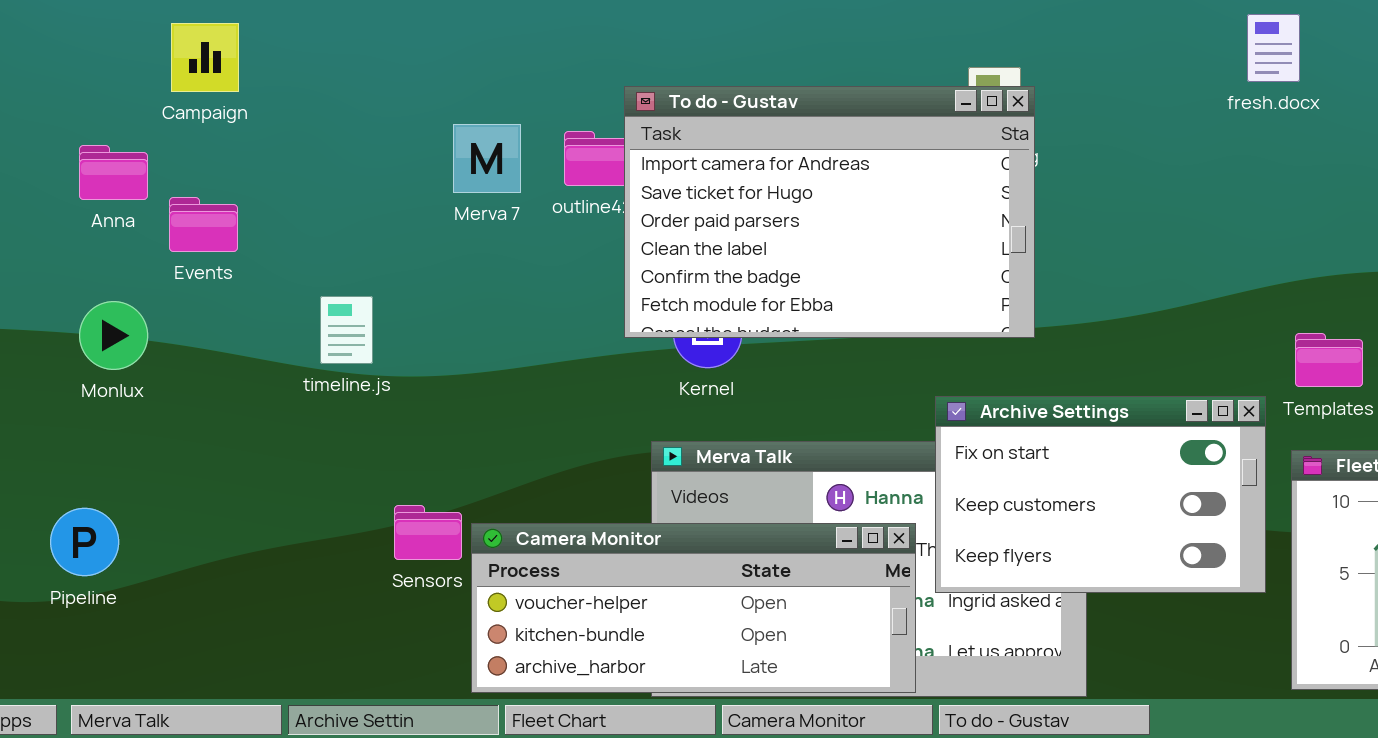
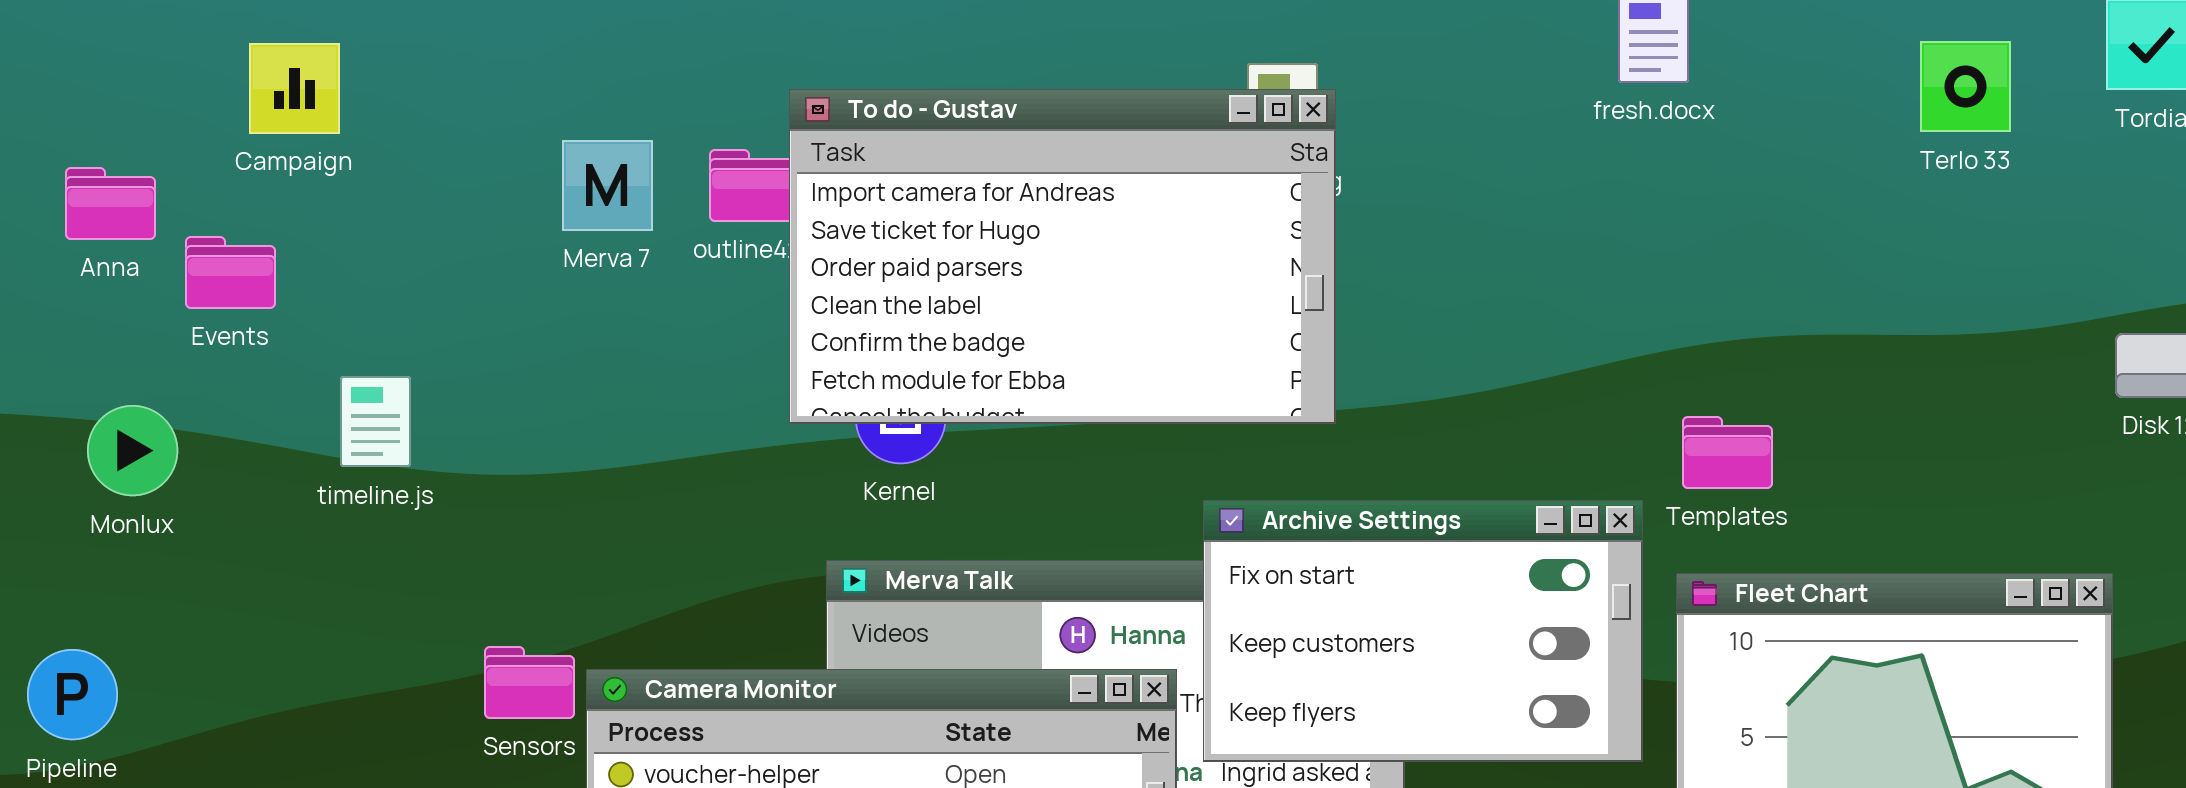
Campaign: [171,23,239,92] -> [249,43,340,134], moved
timeline.js: [320,296,373,364] -> [340,376,411,467], moved
Monlux: [79,301,148,370] -> [87,405,178,496], moved

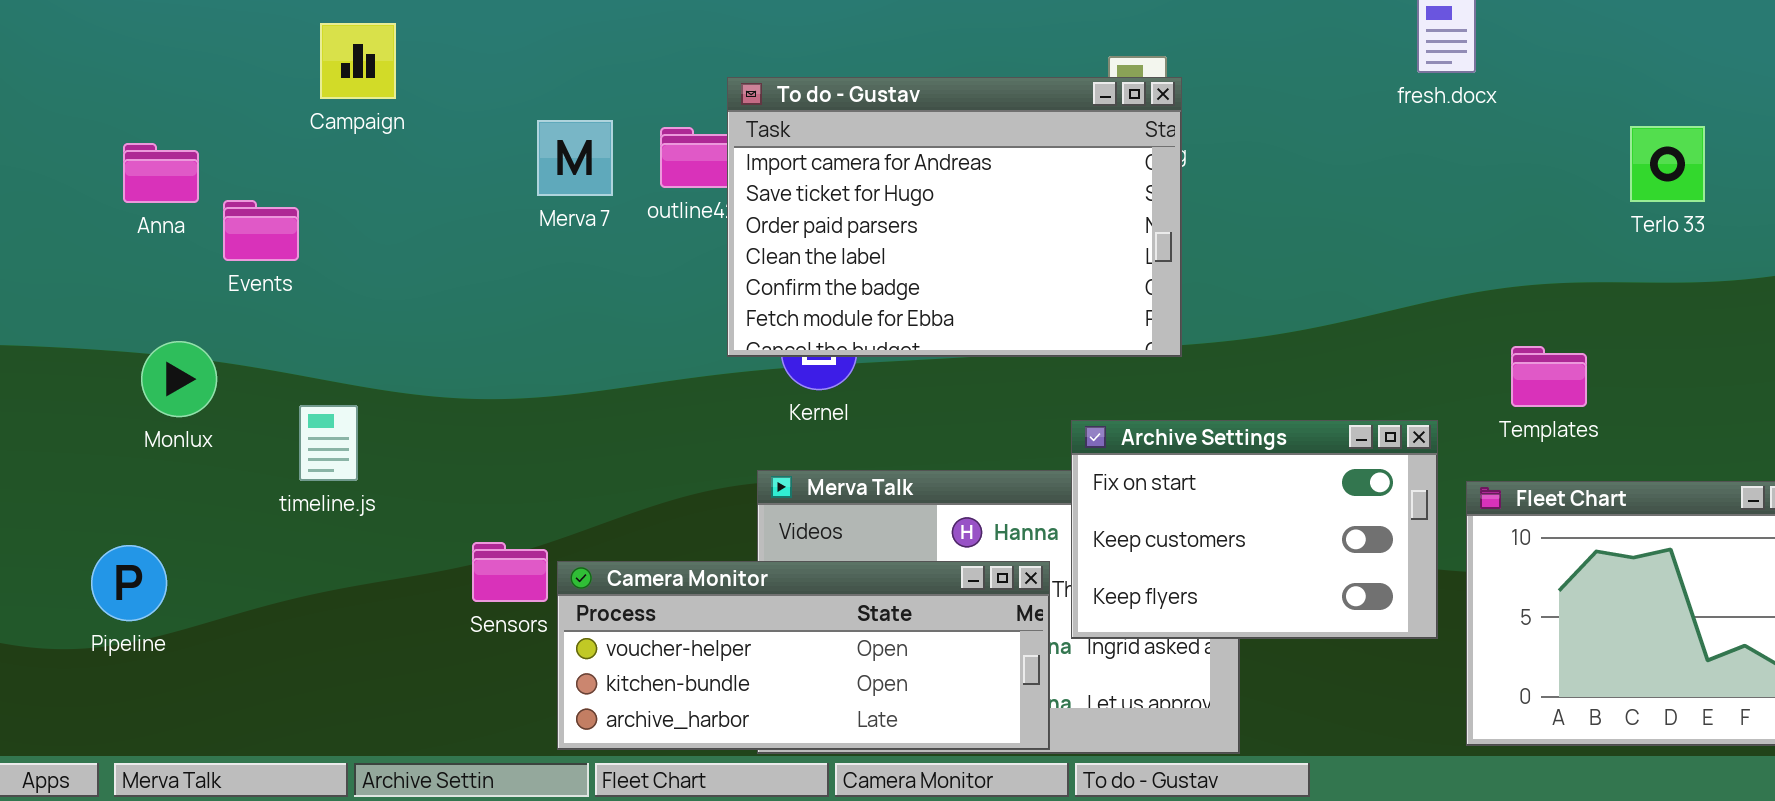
Terlo 33: [1920,41,2011,132] -> [1630,126,1705,202], moved
Campaign: [249,43,340,134] -> [320,23,396,99], moved
timeline.js: [340,376,411,467] -> [299,405,358,481], moved
Templates: [1682,416,1773,489] -> [1511,346,1587,407], moved

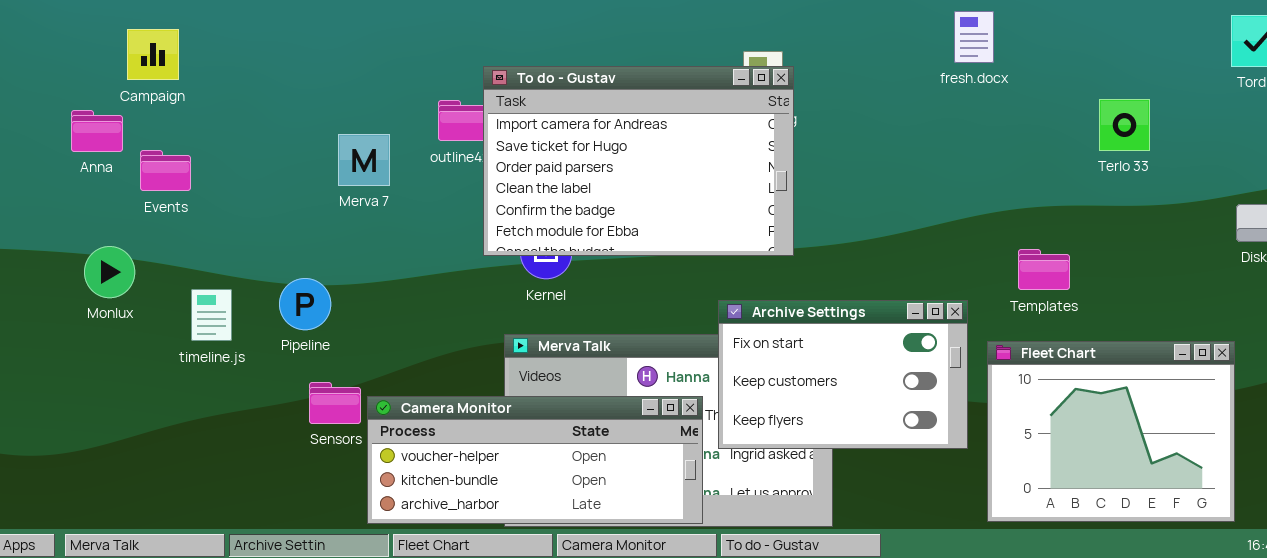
Campaign: [320,23,396,99] -> [127,29,179,80], moved
Merva 7: [537,120,613,196] -> [338,134,390,186], moved
Pipeline: [91,545,167,621] -> [279,278,331,330], moved

